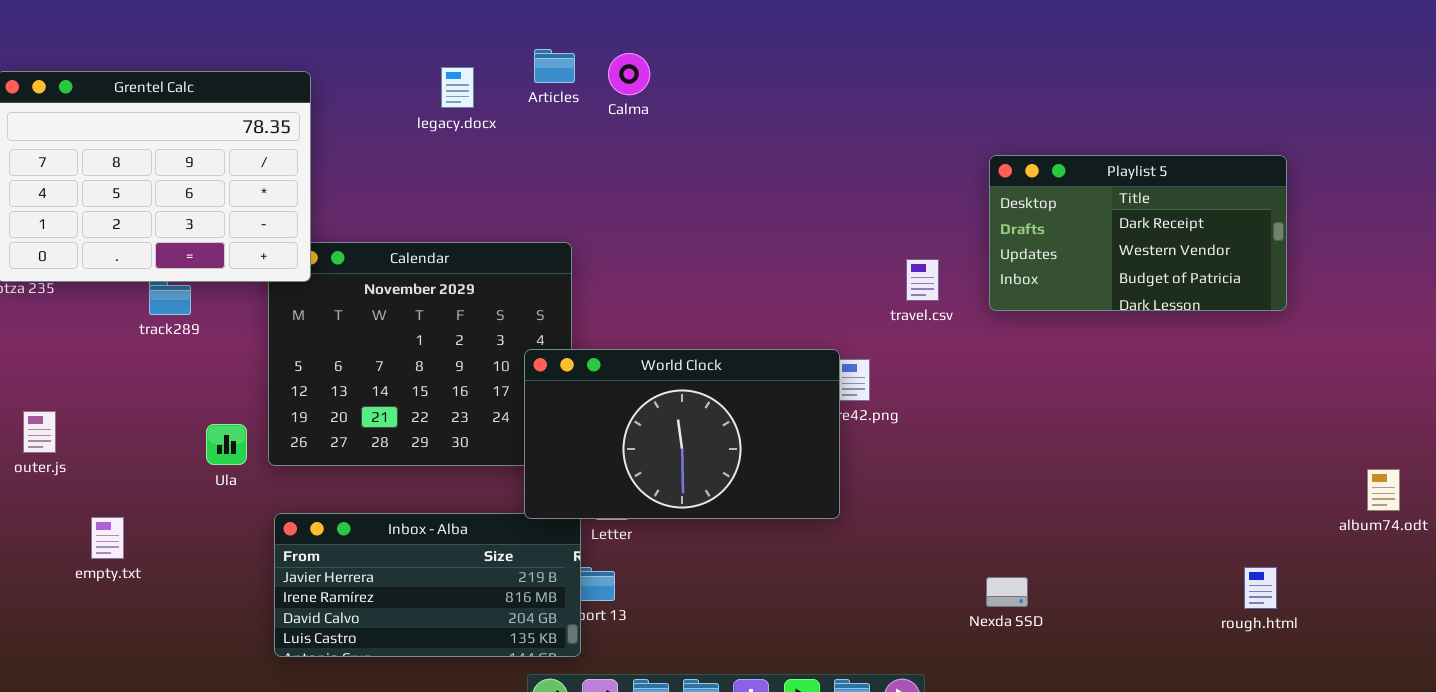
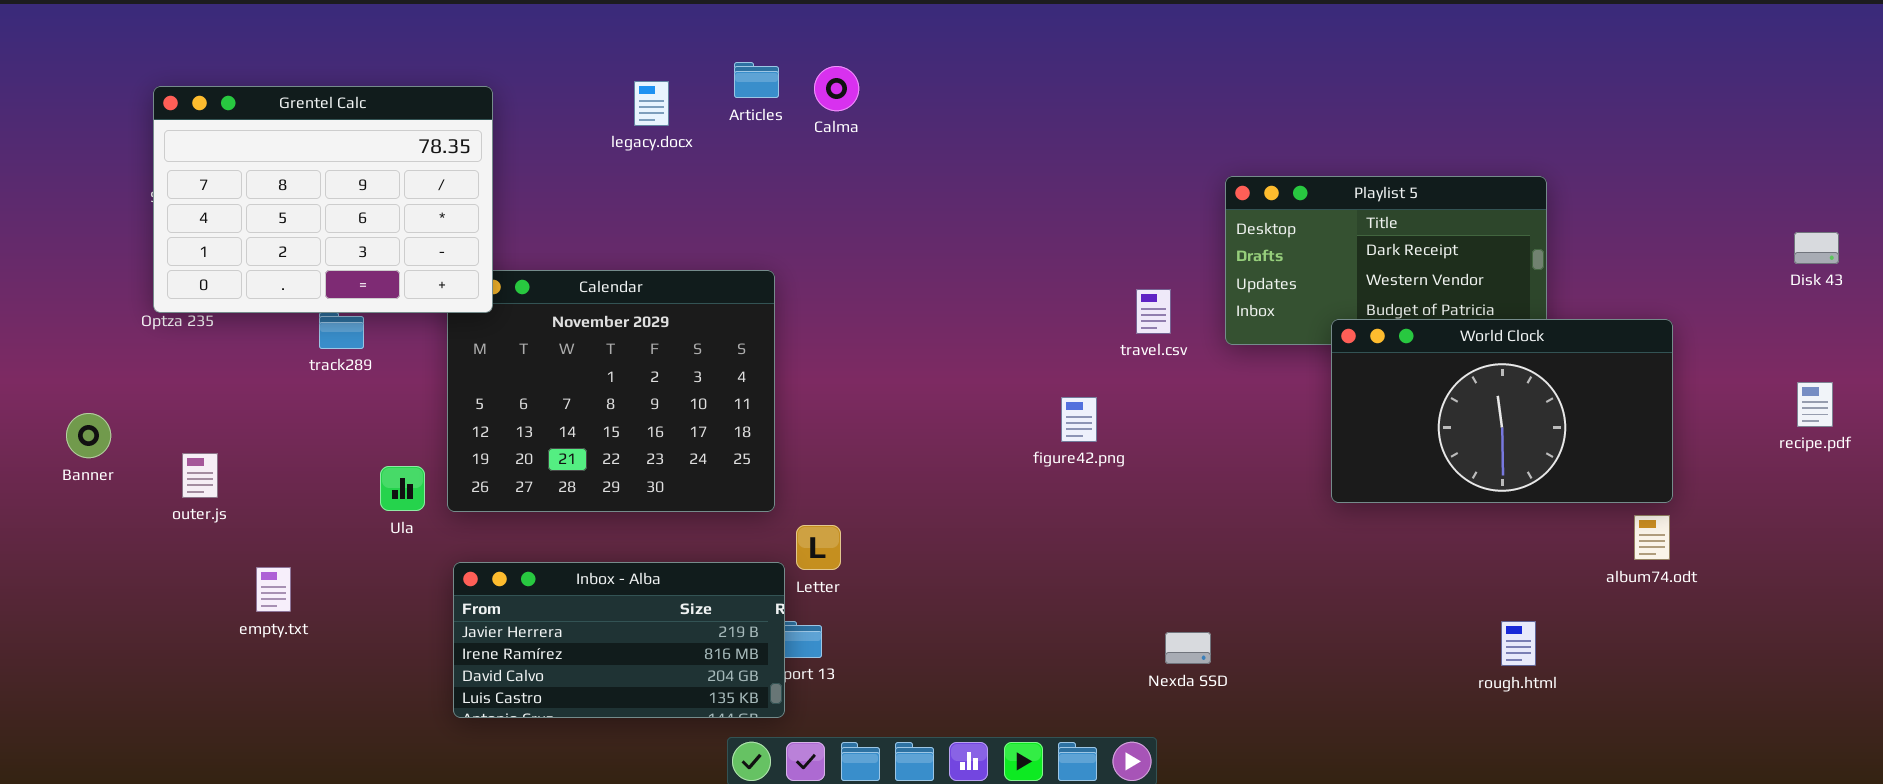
World Clock: [524,349,840,519] -> [1331,319,1673,503], moved
Nexda SSD: [986,577,1028,607] -> [1165,632,1211,664], moved

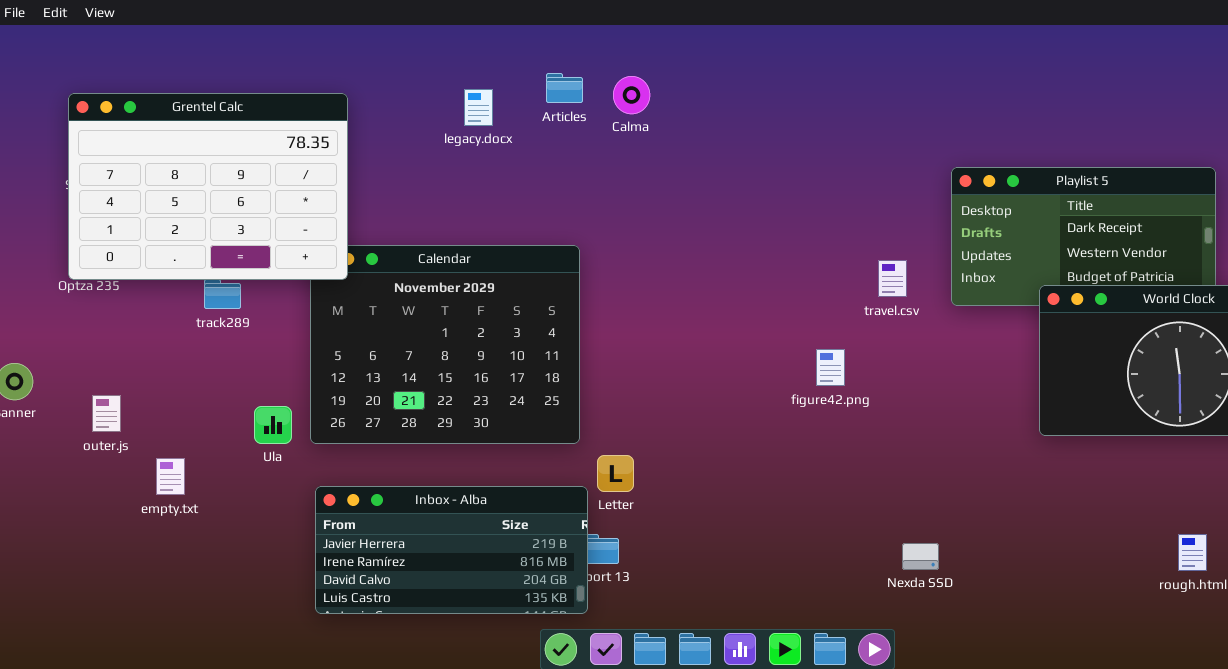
empty.txt: [256,567,291,612] -> [156,458,185,495], moved

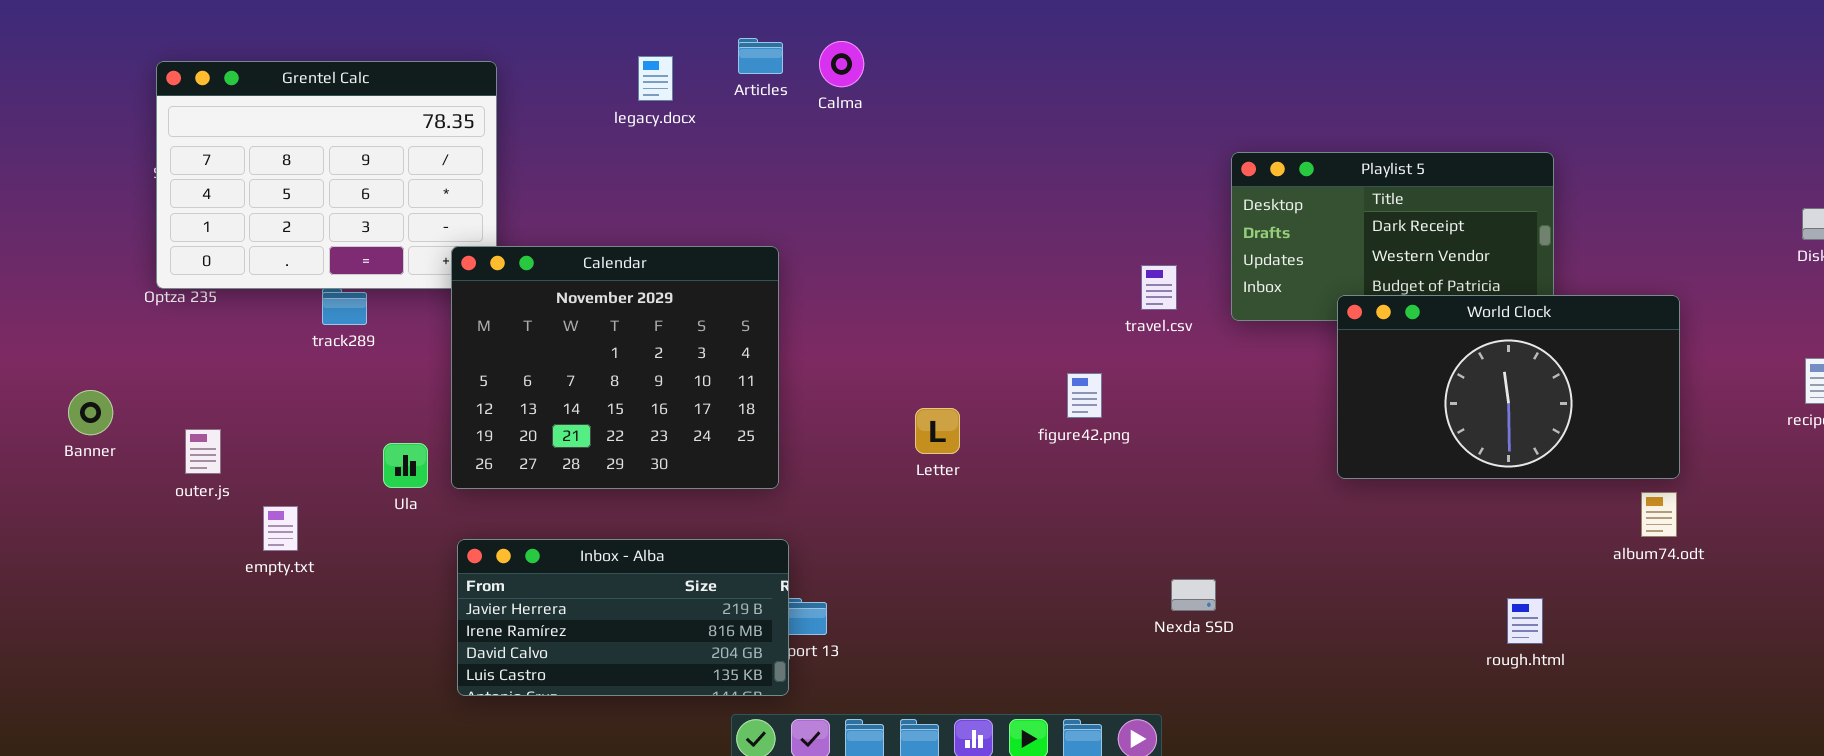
Calendar: [310,245,580,444] -> [451,246,779,489], raised
Letter: [597,455,634,492] -> [915,408,960,454], moved
Nexda SSD: [902,543,939,570] -> [1171,579,1216,611], moved

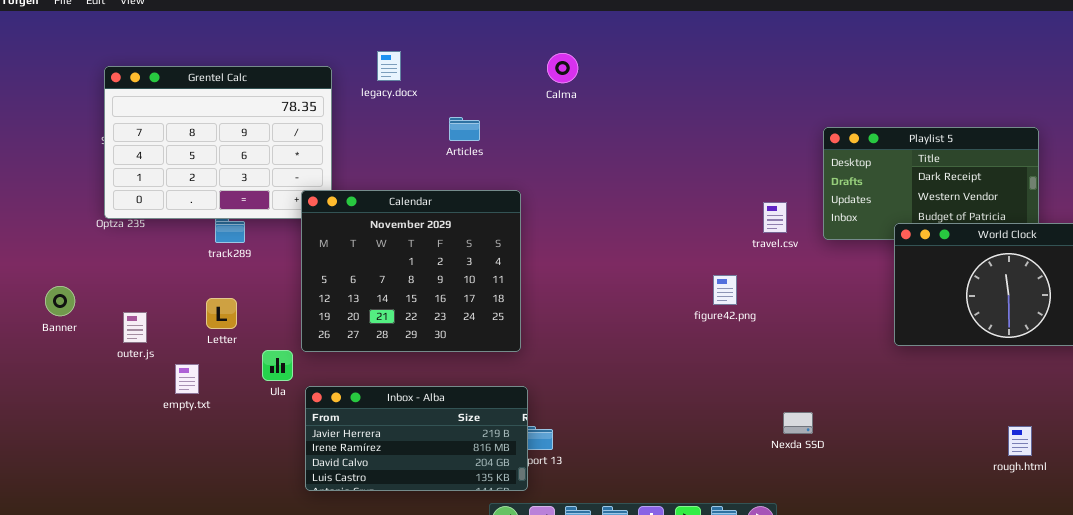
Articles: [738,38,783,74] -> [449,117,480,141], moved
legacy.docx: [638,56,673,101] -> [377,51,401,81], moved
Letter: [915,408,960,454] -> [206,298,237,329], moved
Ula: [383,443,428,488] -> [262,350,293,381], moved

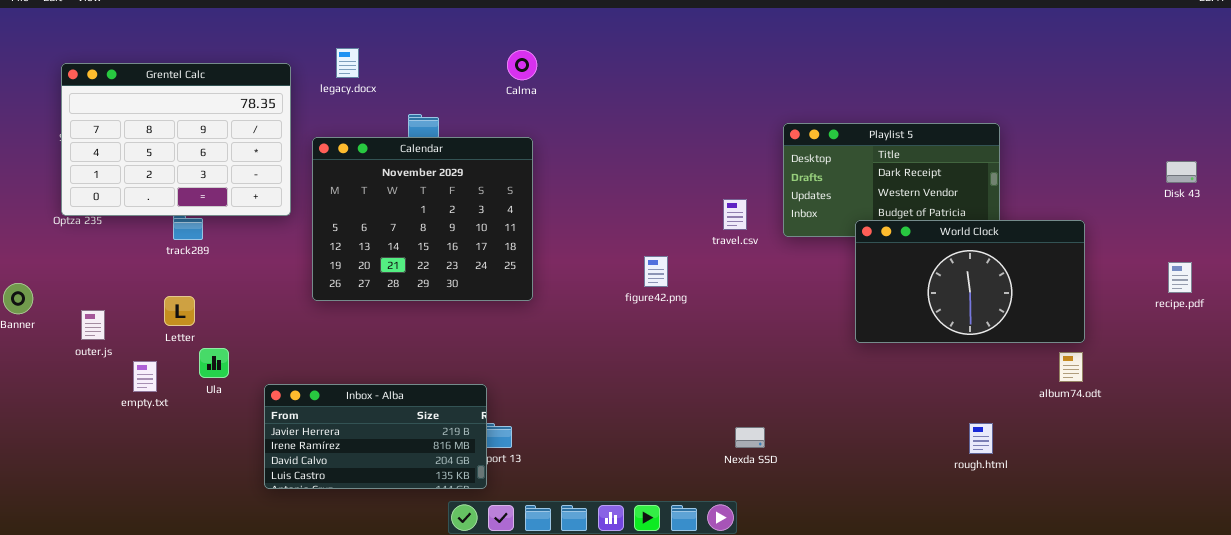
Calendar: [301,190,521,352] -> [312,137,533,301], moved
figure42.png: [713,275,737,305] -> [644,256,668,287], moved
Ula: [262,350,293,381] -> [199,348,229,378], moved
Nexda SSD: [783,412,813,434] -> [735,427,765,448], moved

